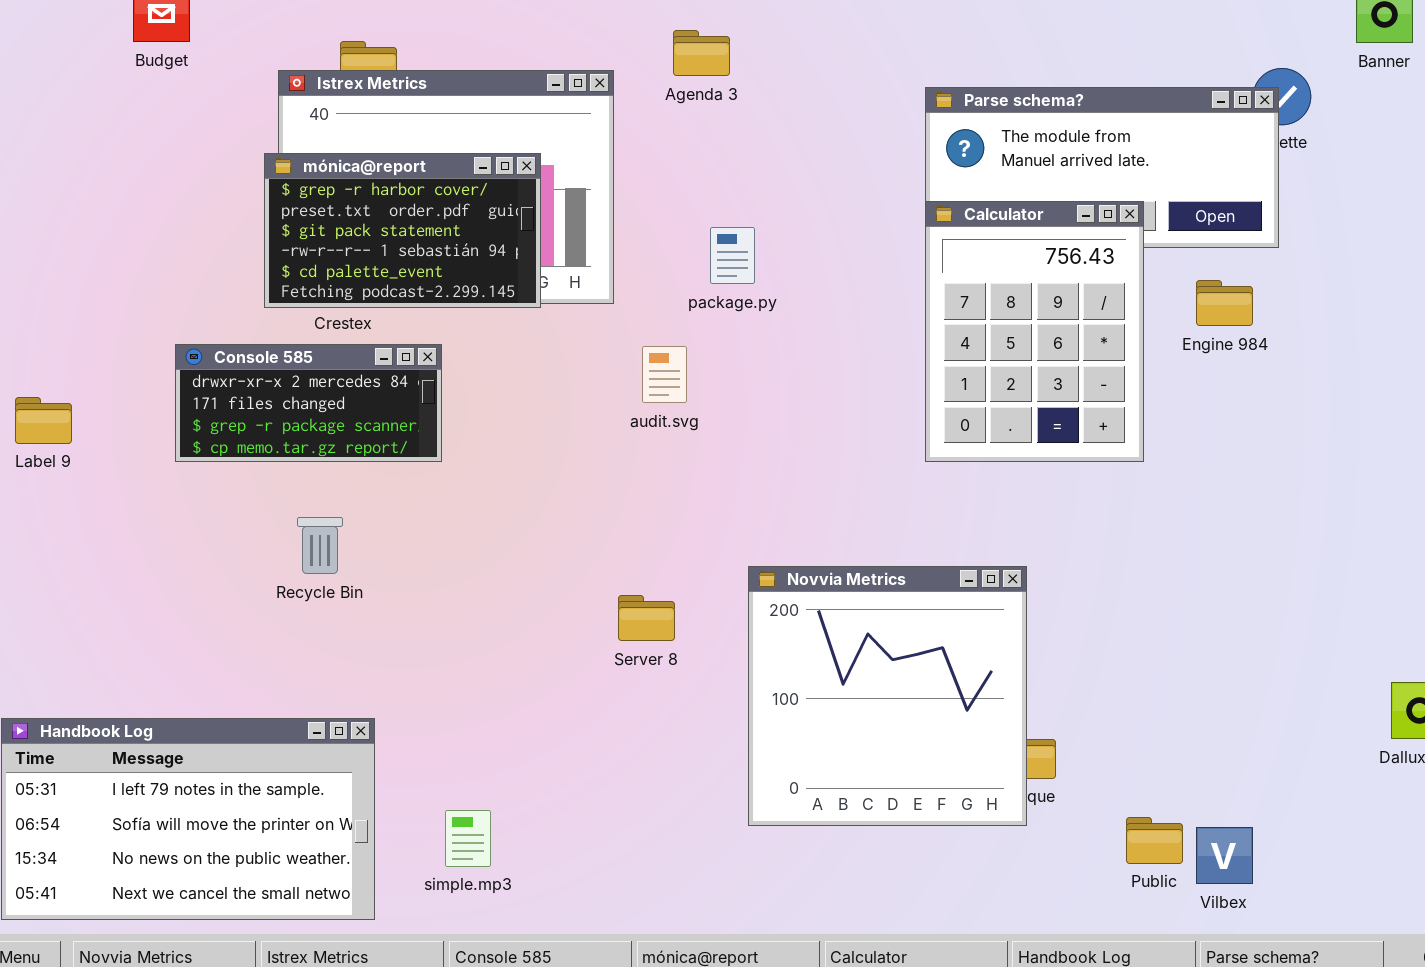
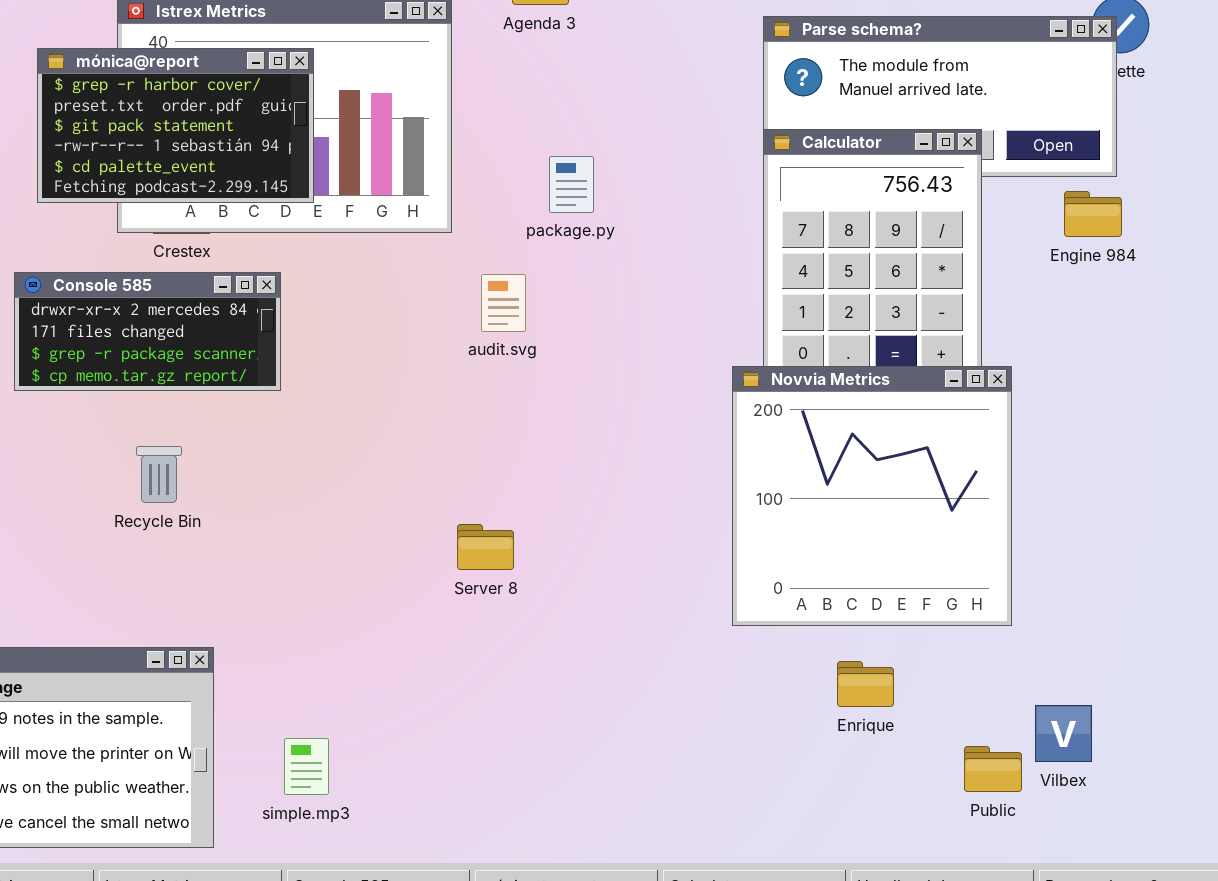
mónica@report: [264,153,541,308] -> [37,48,314,203], moved
Engine 984: [1196,280,1253,326] -> [1064,191,1122,237], moved
Novvia Metrics: [748,566,1027,826] -> [732,366,1012,626], moved
Vilbex: [1196,827,1253,884] -> [1035,705,1092,762], moved

